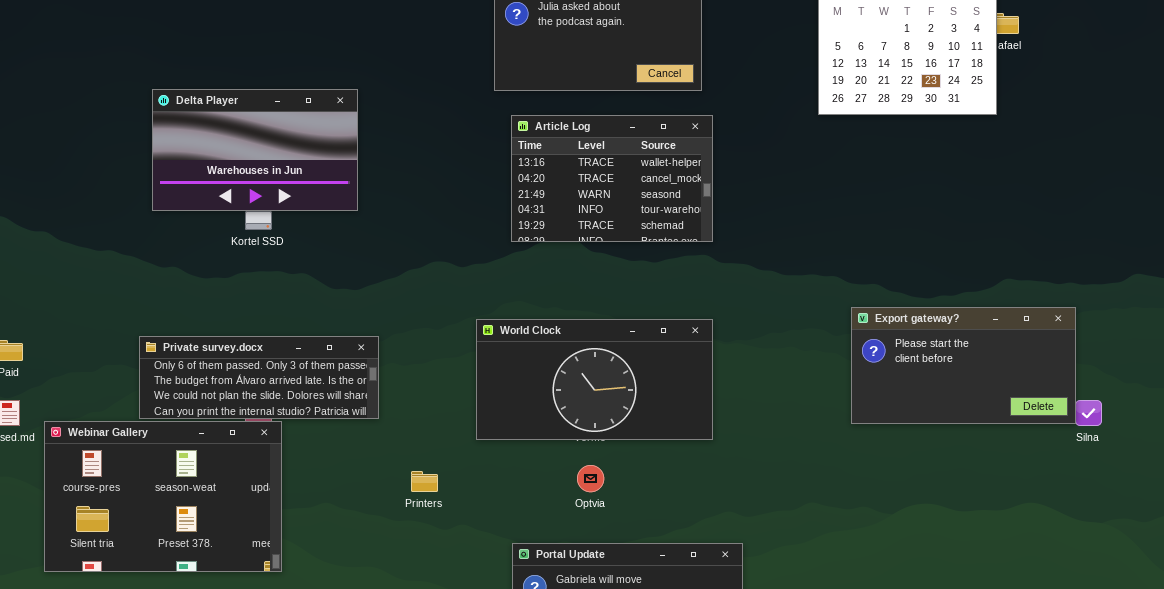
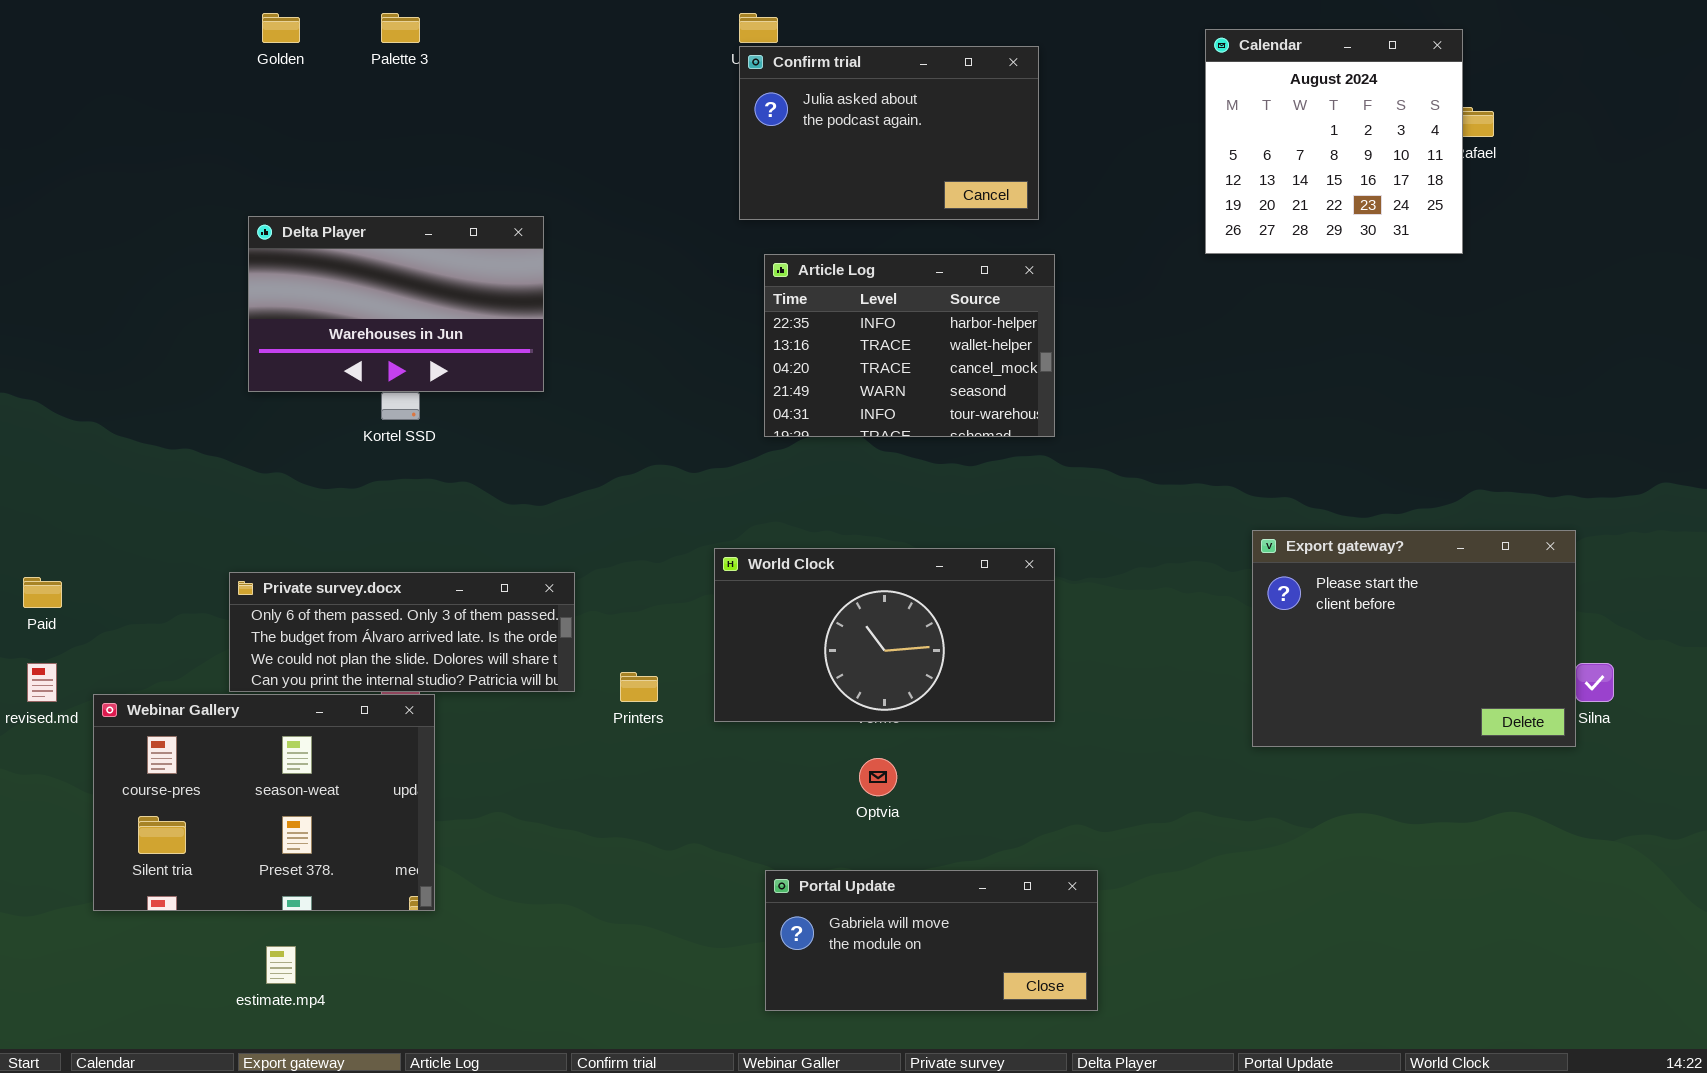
Article Log: [511,115,713,242] -> [764,254,1055,437], scrolled up 1 row
Export gateway?: [851,307,1076,424] -> [1252,530,1576,747], resized
Printers: [411,471,438,492] -> [620,672,658,702], moved

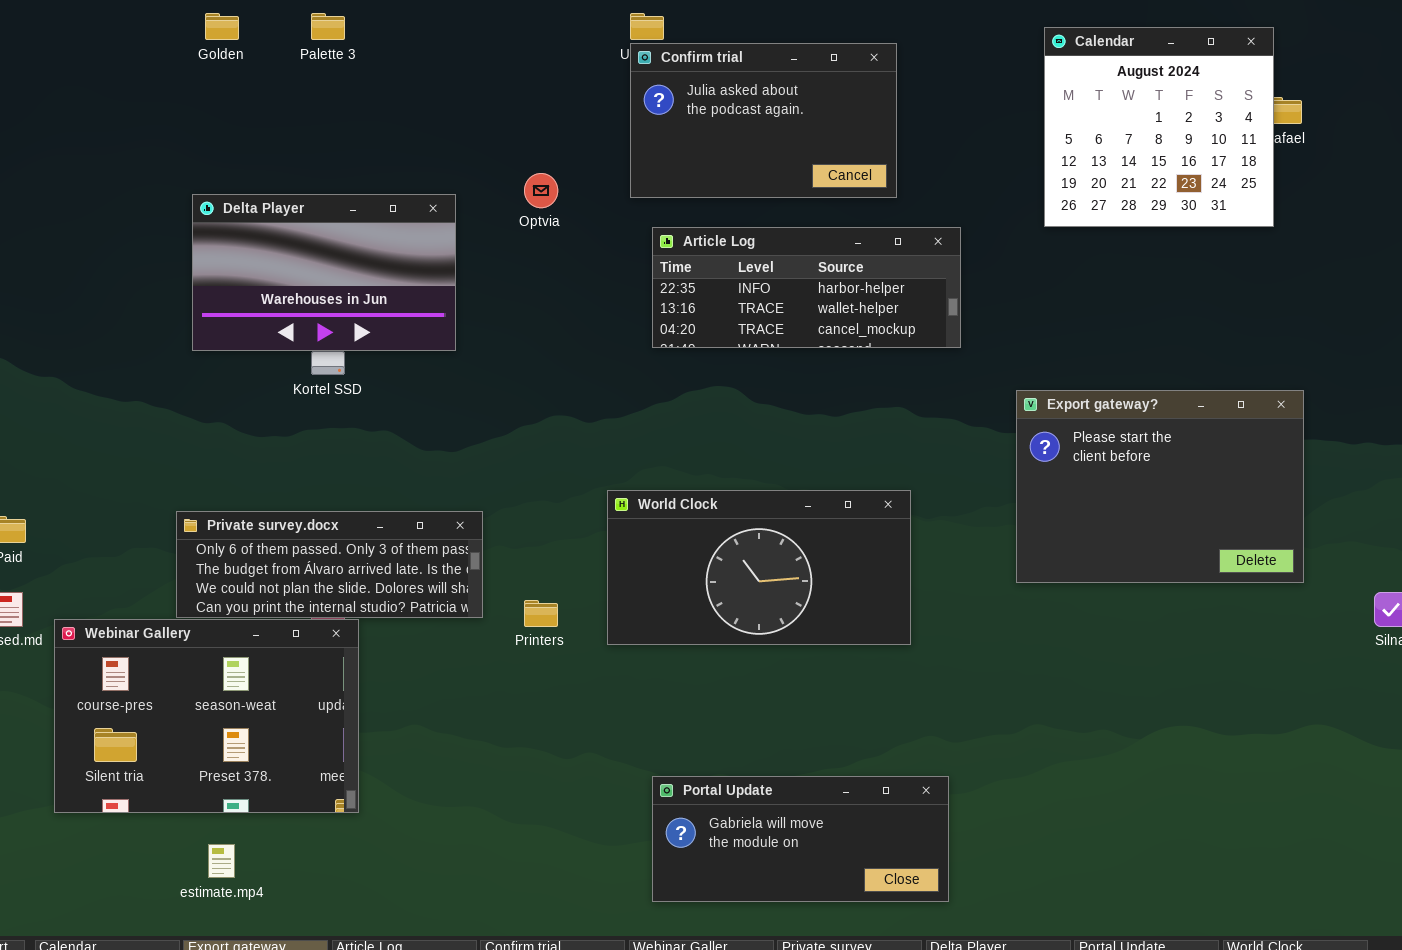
Article Log: [764,254,1055,437] -> [652,227,961,348], resized
Export gateway?: [1252,530,1576,747] -> [1016,390,1304,583], moved
Optvia: [859,758,897,796] -> [524,173,558,208], moved

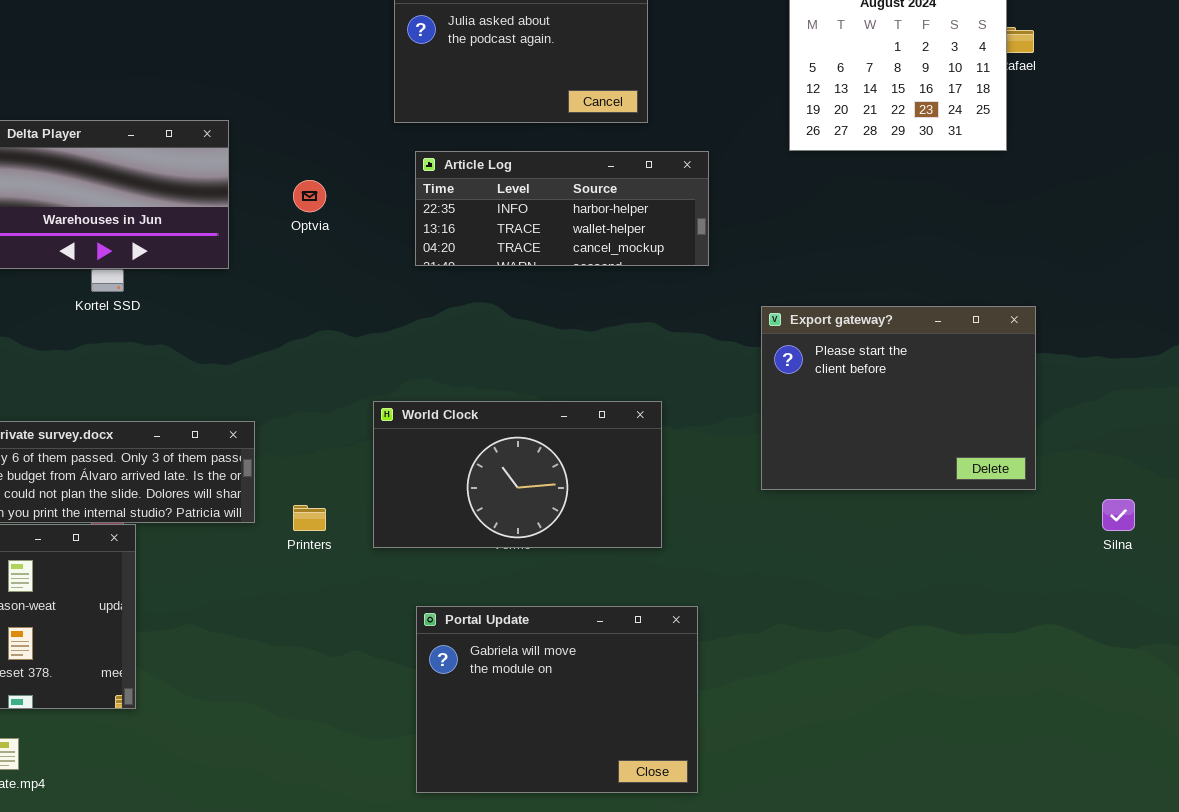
Optvia: [524,173,558,208] -> [293,180,326,212], moved
Portal Update: [652,776,949,902] -> [416,606,698,793], resized

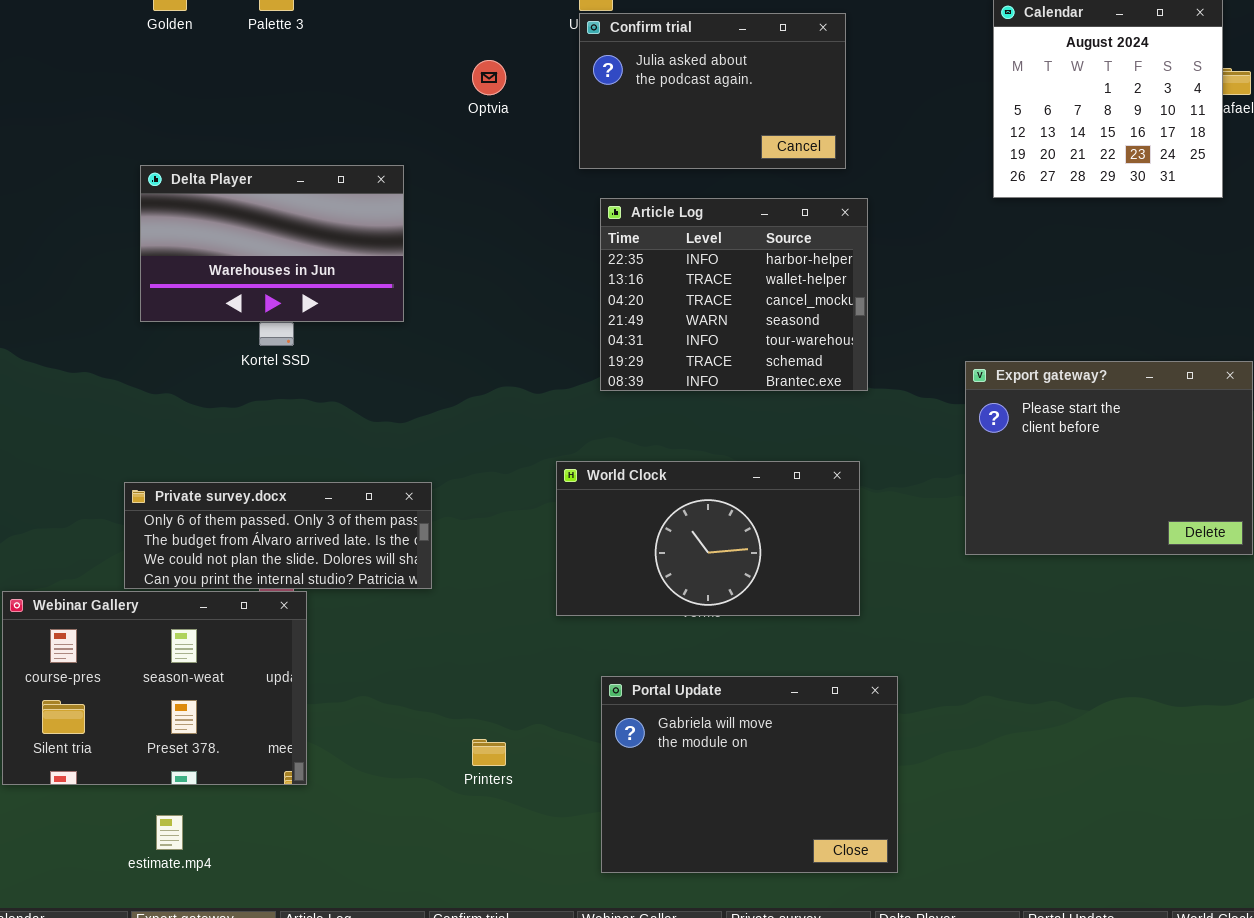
Article Log: [415,151,709,266] -> [600,198,868,391], resized
Optvia: [293,180,326,212] -> [472,60,506,95], moved
Printers: [293,505,326,531] -> [472,739,506,766], moved

